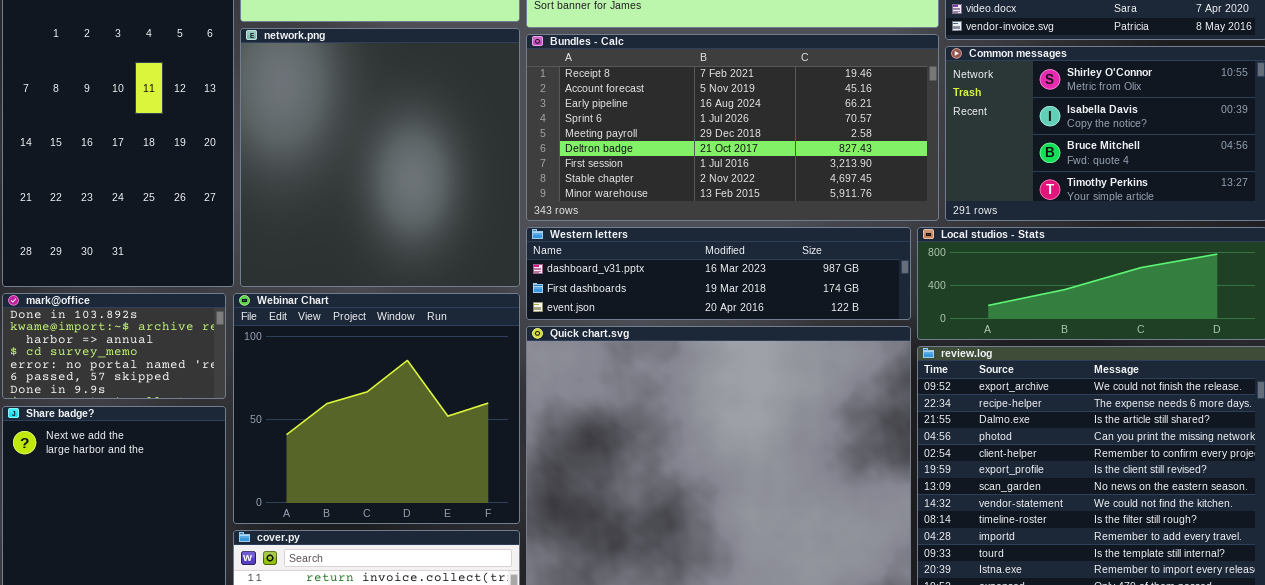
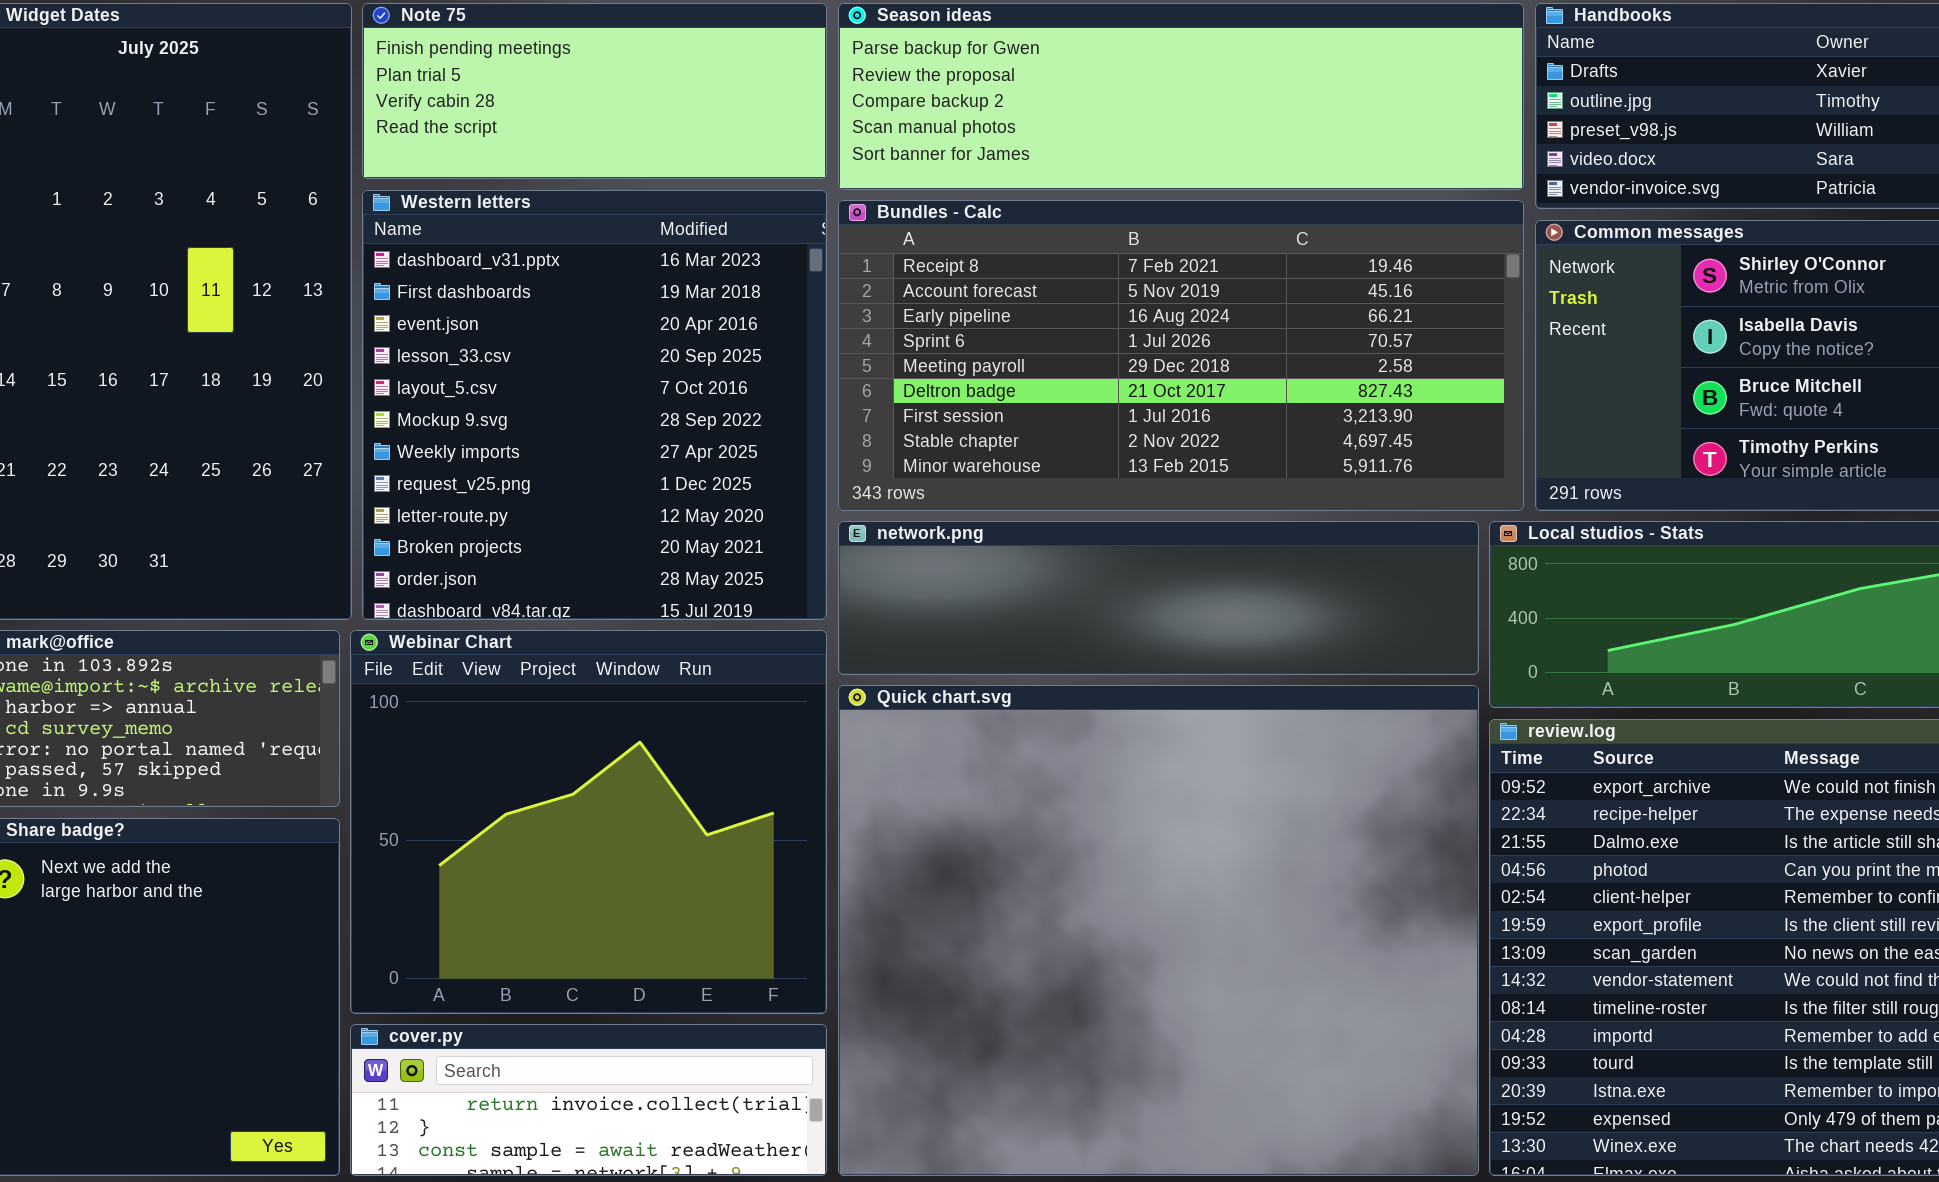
network.png: [240,28,520,287] -> [838,521,1479,675], moved, resized
Western letters: [526,227,911,320] -> [362,190,827,620], moved, resized

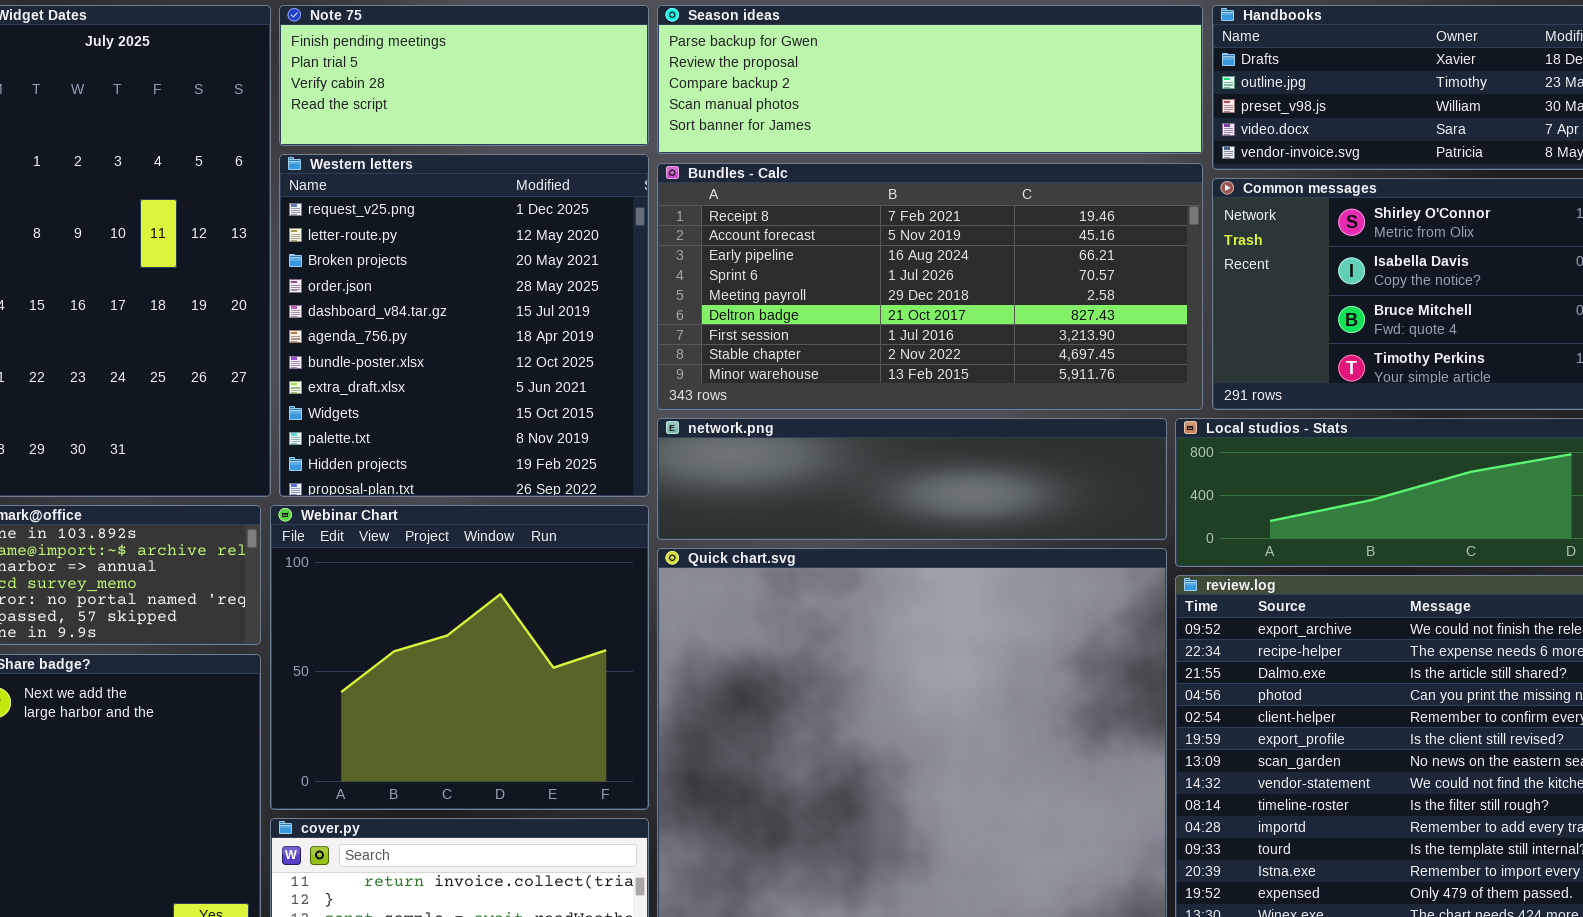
Western letters: [362,190,827,620] -> [279,154,649,497], scrolled down 7 rows

